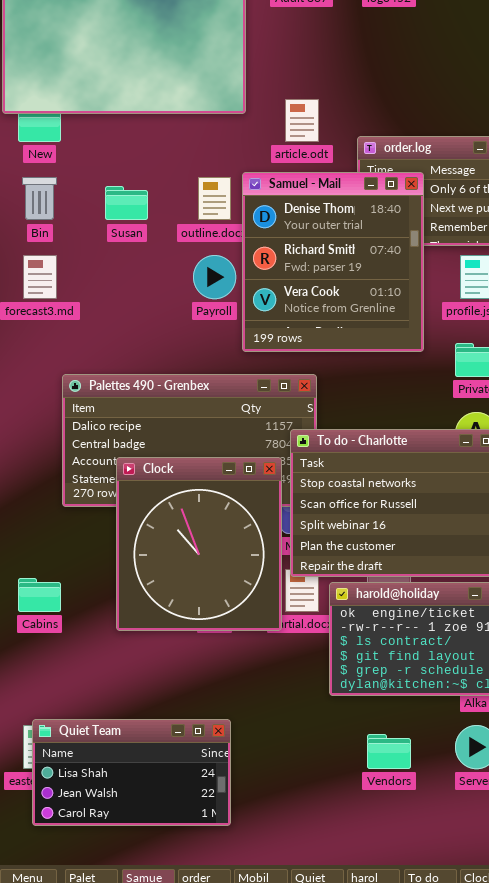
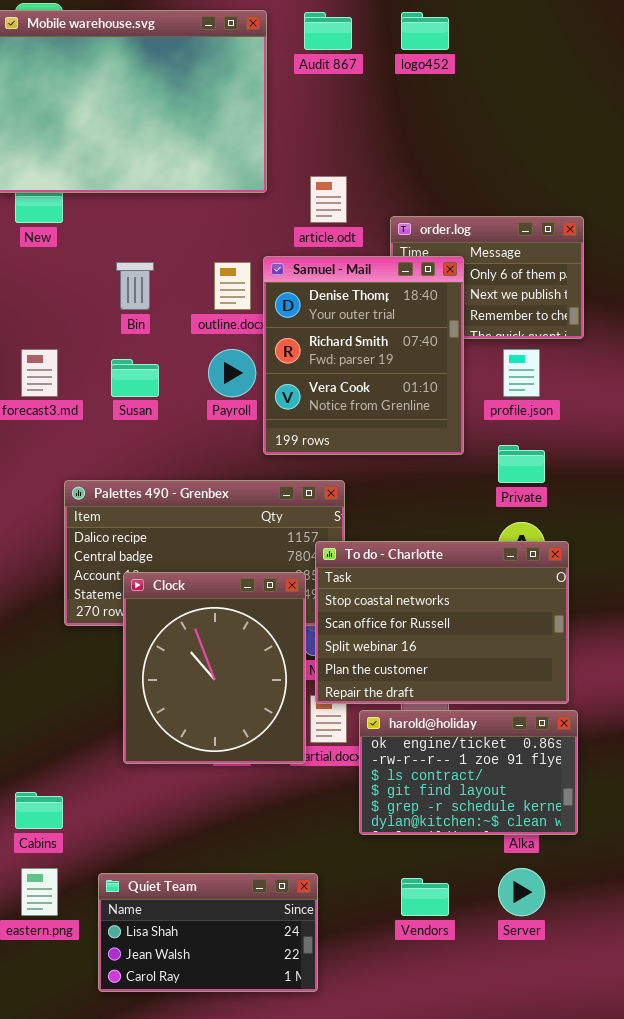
Bin: [22,177,57,220] -> [116,262,154,310], moved
Susan: [105,186,148,220] -> [111,359,159,397], moved
Cabins: [18,578,61,612] -> [15,792,63,829], moved
Quiet Team: [32,719,231,826] -> [98,873,318,992], moved

